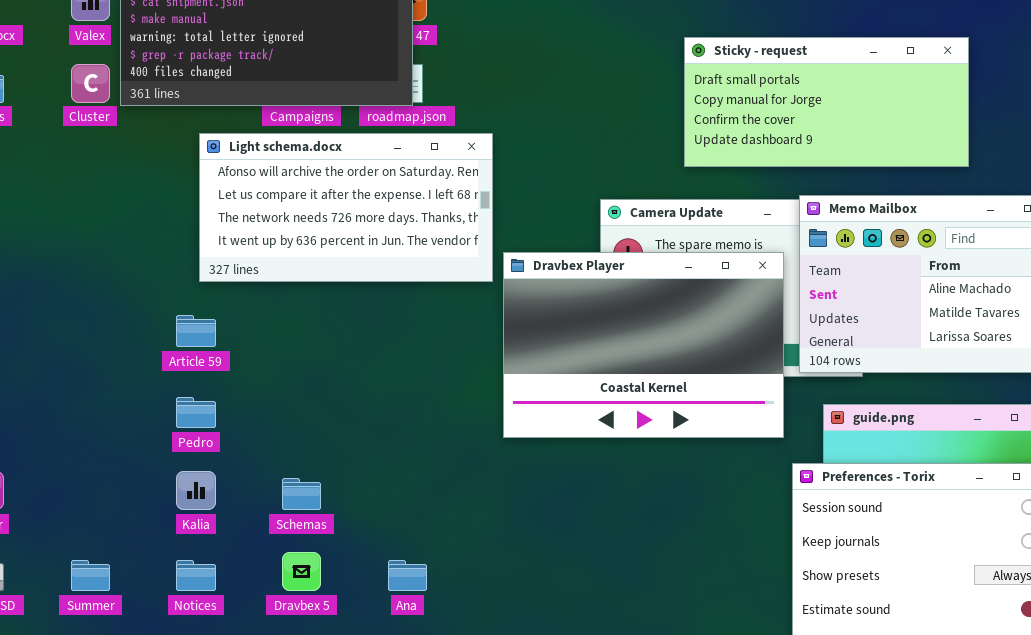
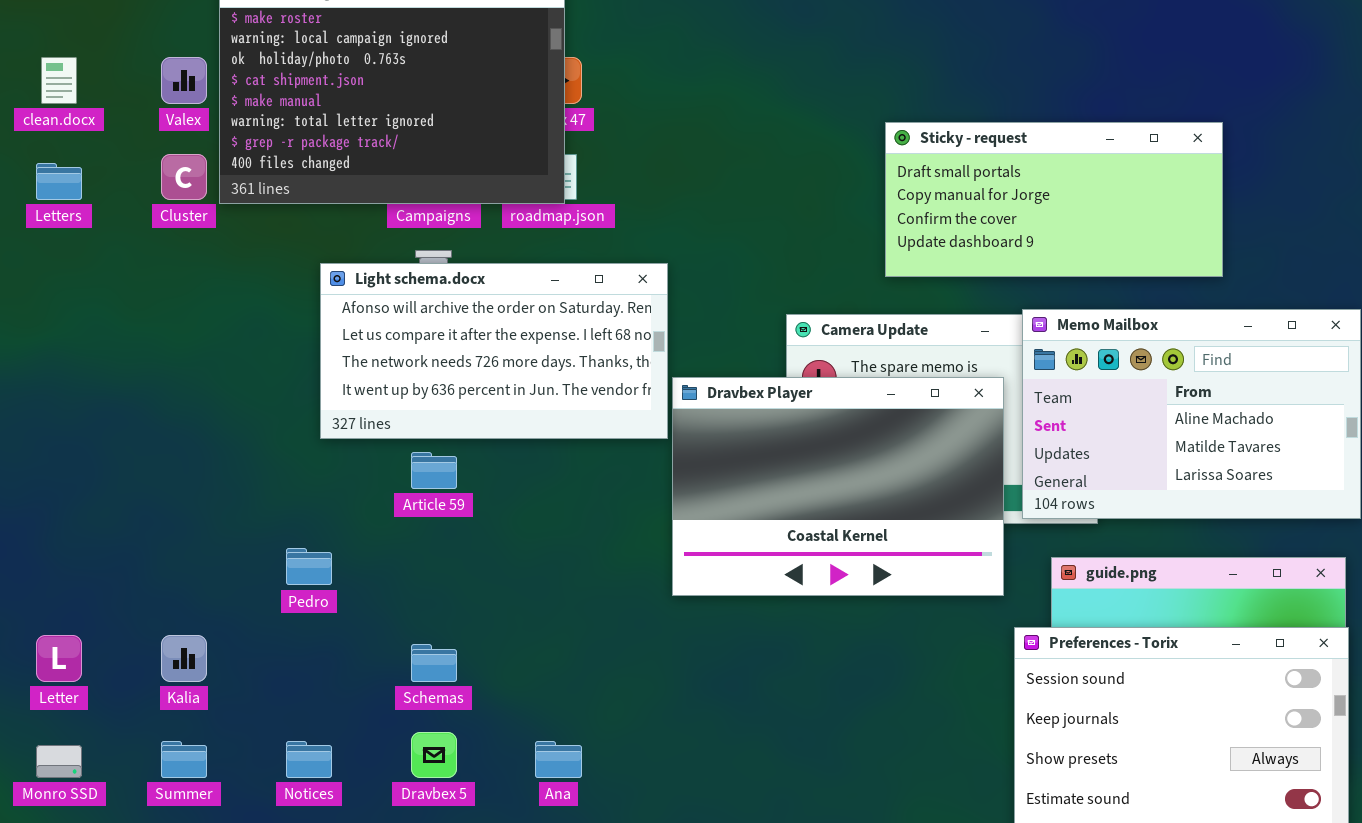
Light schema.docx: [199,133,493,282] -> [320,263,668,439], moved
Article 59: [176,315,216,347] -> [411,452,457,489], moved
Kalia: [176,471,216,510] -> [161,635,207,682], moved

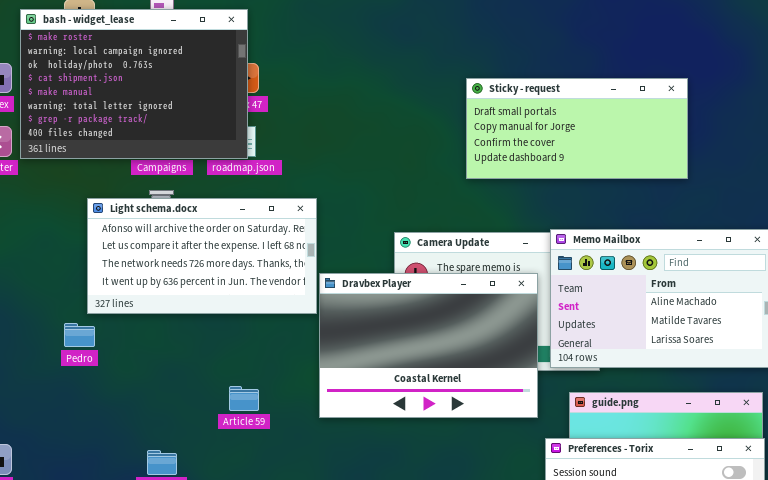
Sticky - request: [885,122,1223,277] -> [466,78,688,179], moved
Article 59: [411,452,457,489] -> [229,386,259,411], moved
Pedro: [286,548,332,585] -> [64,323,95,347], moved

